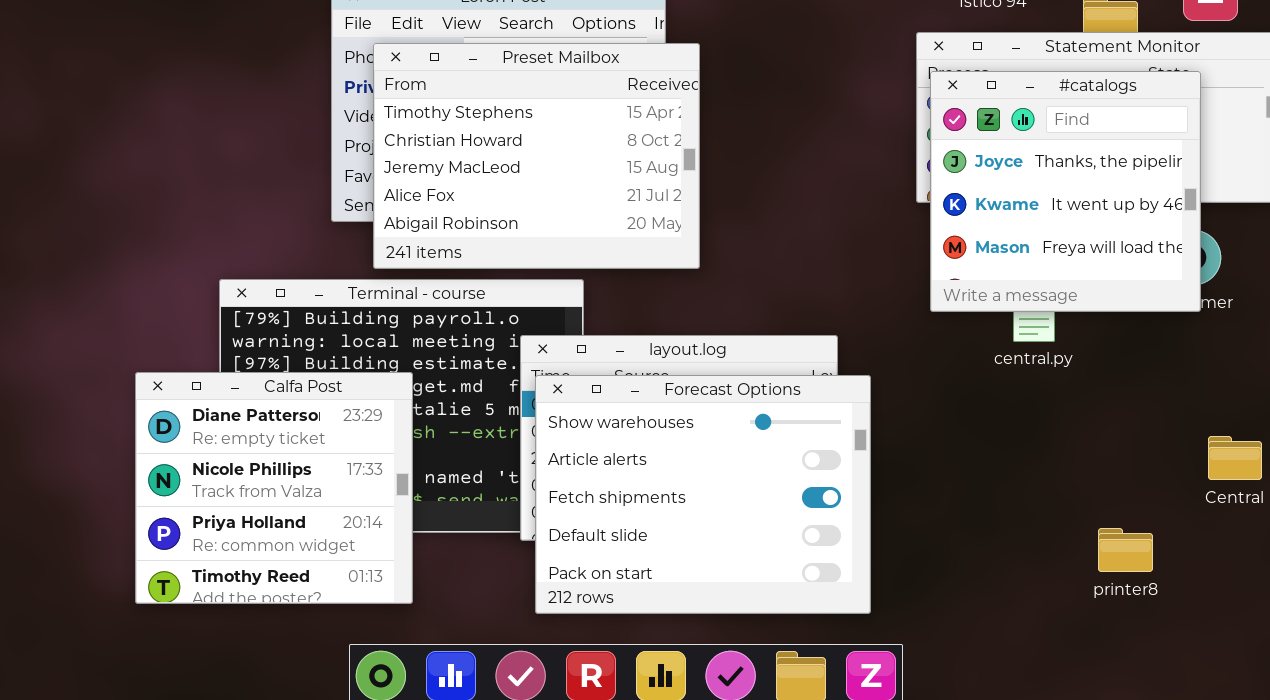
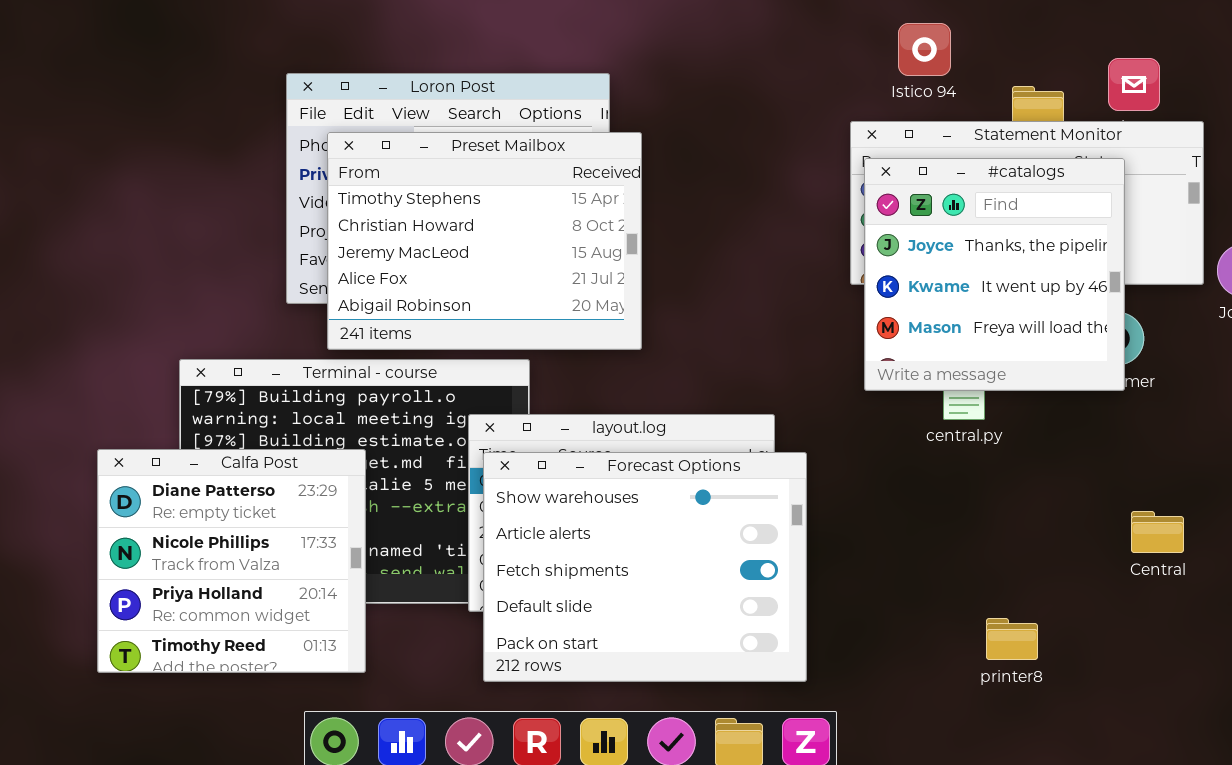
printer8: [1098,528,1153,572] -> [986,618,1038,660], moved

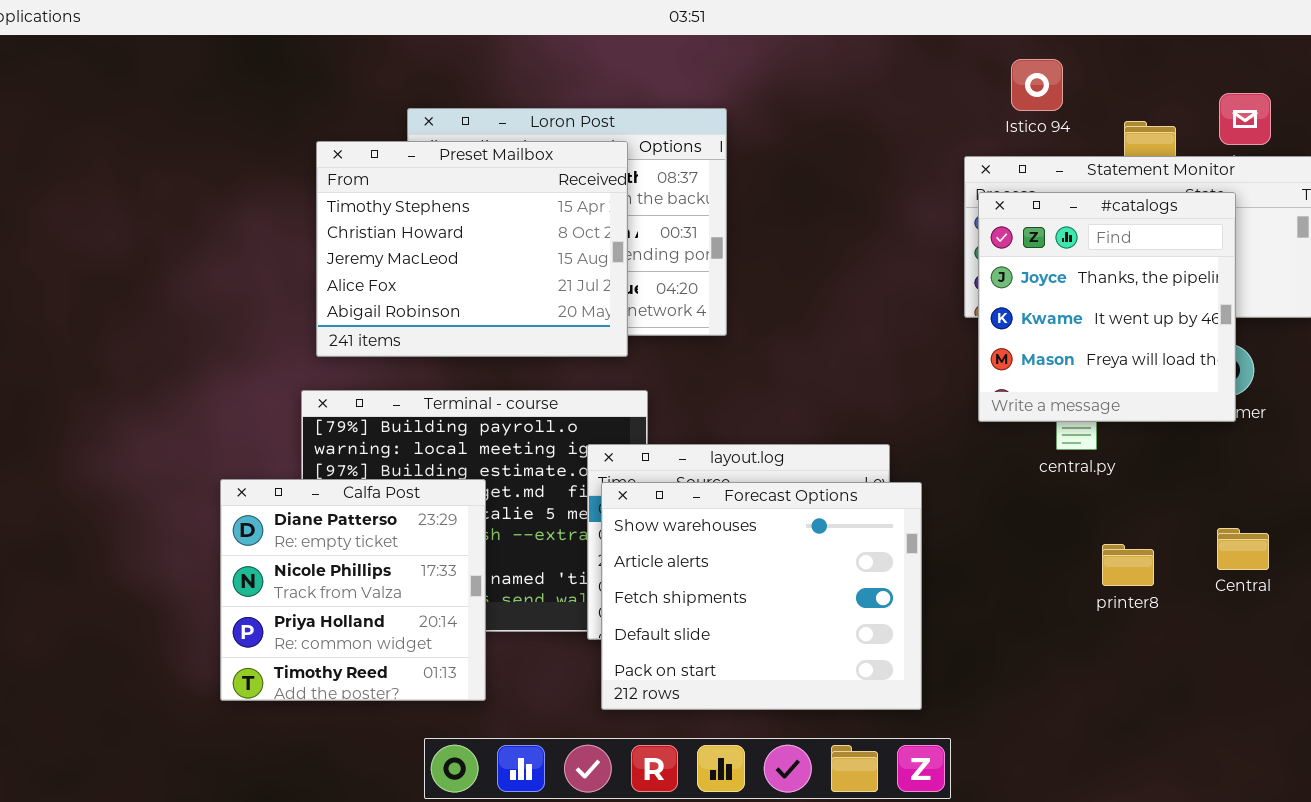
Preset Mailbox: [327,132,642,350] -> [316,141,628,357], moved
Central: [1131,511,1184,553] -> [1217,528,1269,570], moved
printer8: [986,618,1038,660] -> [1102,544,1154,586], moved

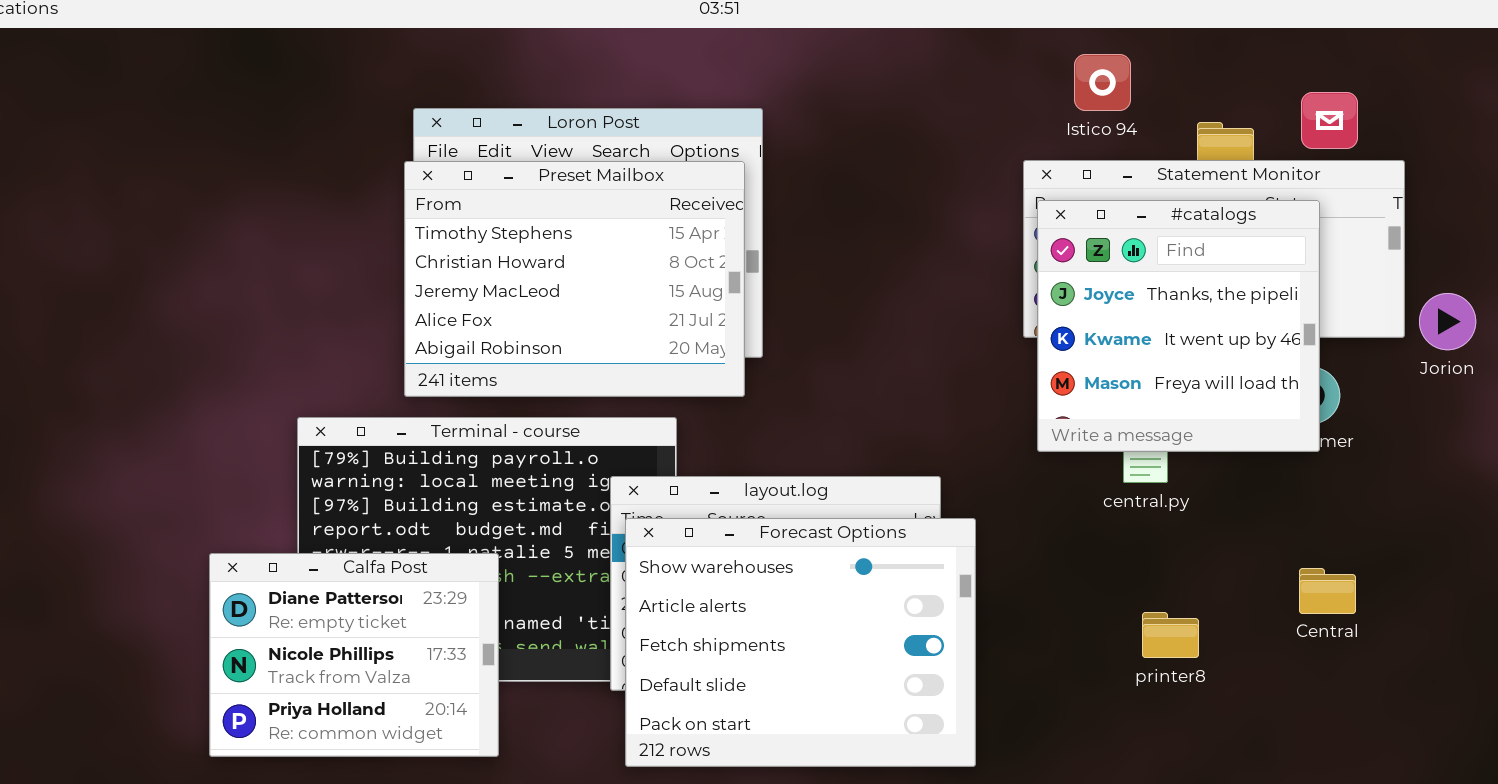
Preset Mailbox: [316,141,628,357] -> [404,161,745,397], moved
Calfa Post: [220,479,486,701] -> [209,553,499,757], resized
printer8: [1102,544,1154,586] -> [1142,612,1199,658], moved

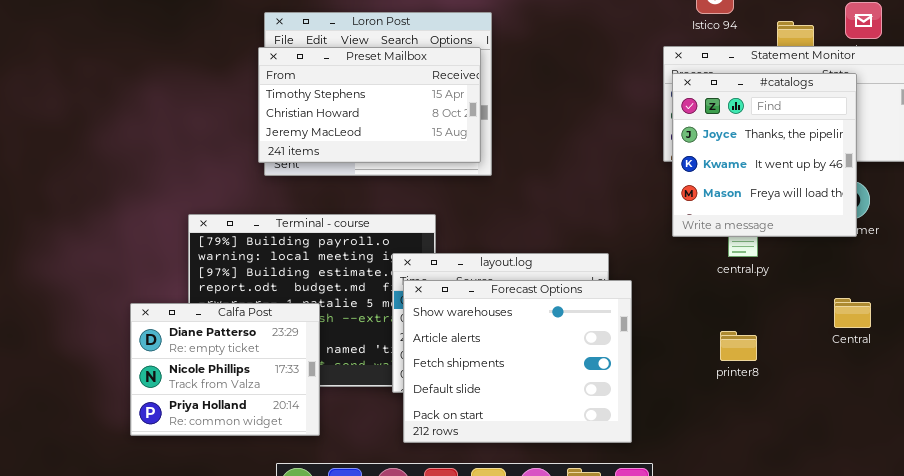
Preset Mailbox: [404,161,745,397] -> [258,47,481,163], resized
Central: [1299,568,1356,614] -> [834,298,871,328], moved
printer8: [1142,612,1199,658] -> [720,331,757,361], moved

